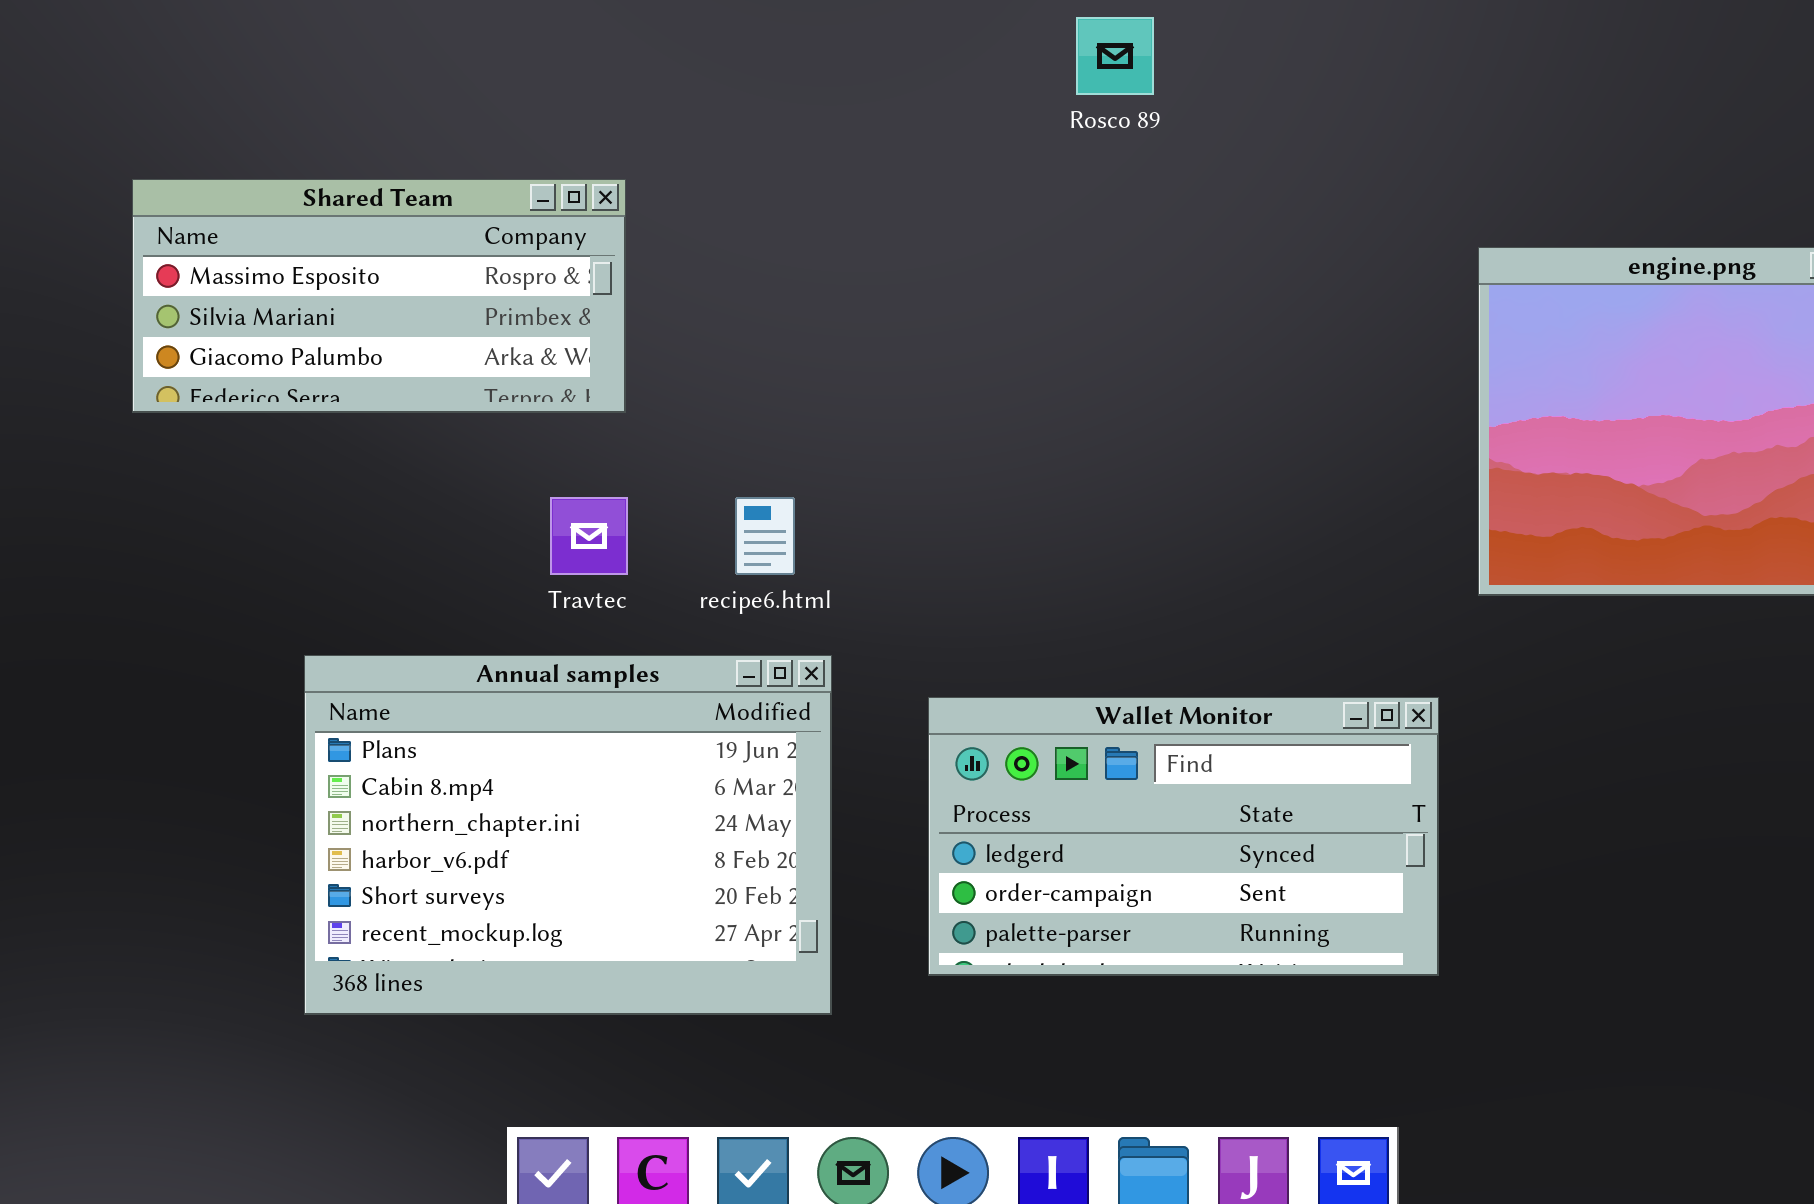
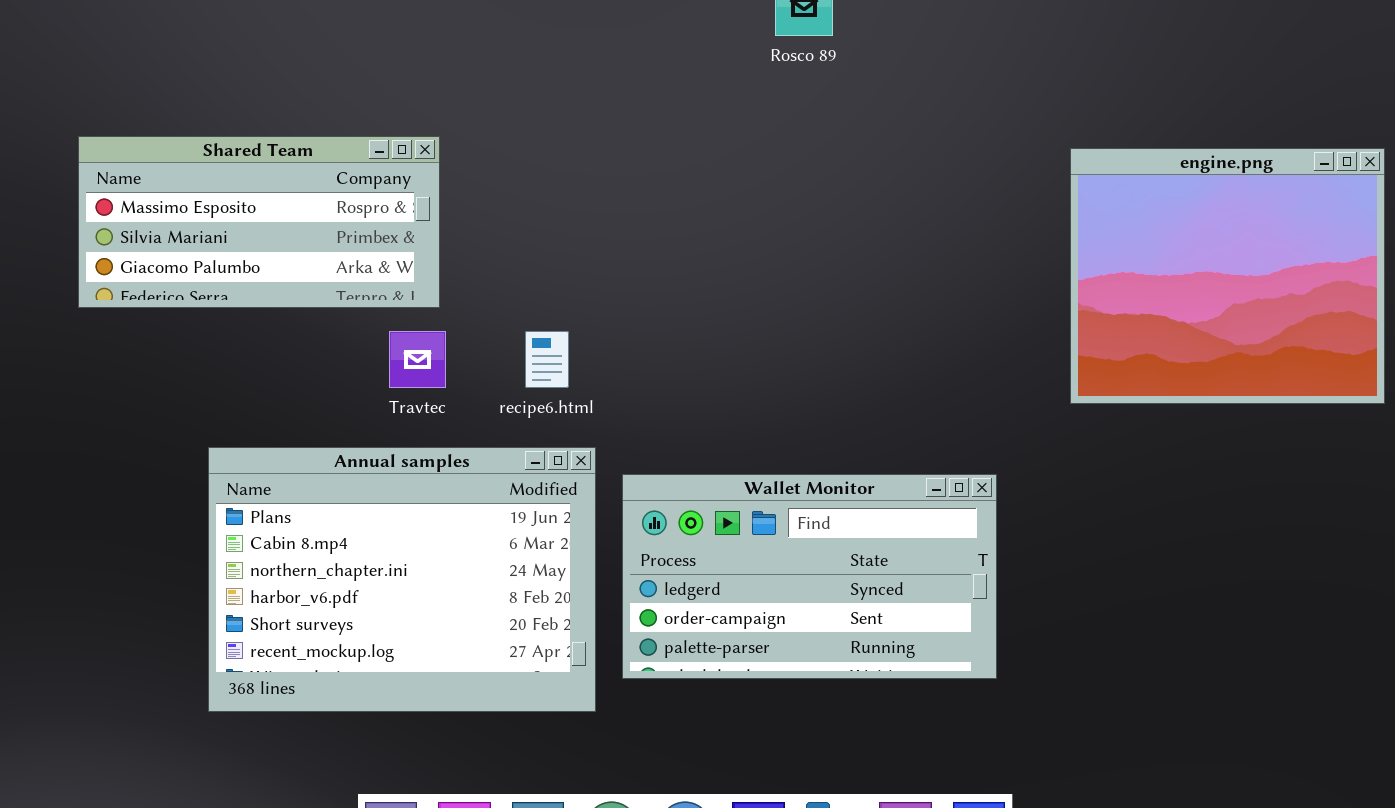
Shared Team: [132,179,626,413] -> [78,136,440,308], moved
Wallet Monitor: [928,697,1439,976] -> [622,474,997,679], moved

